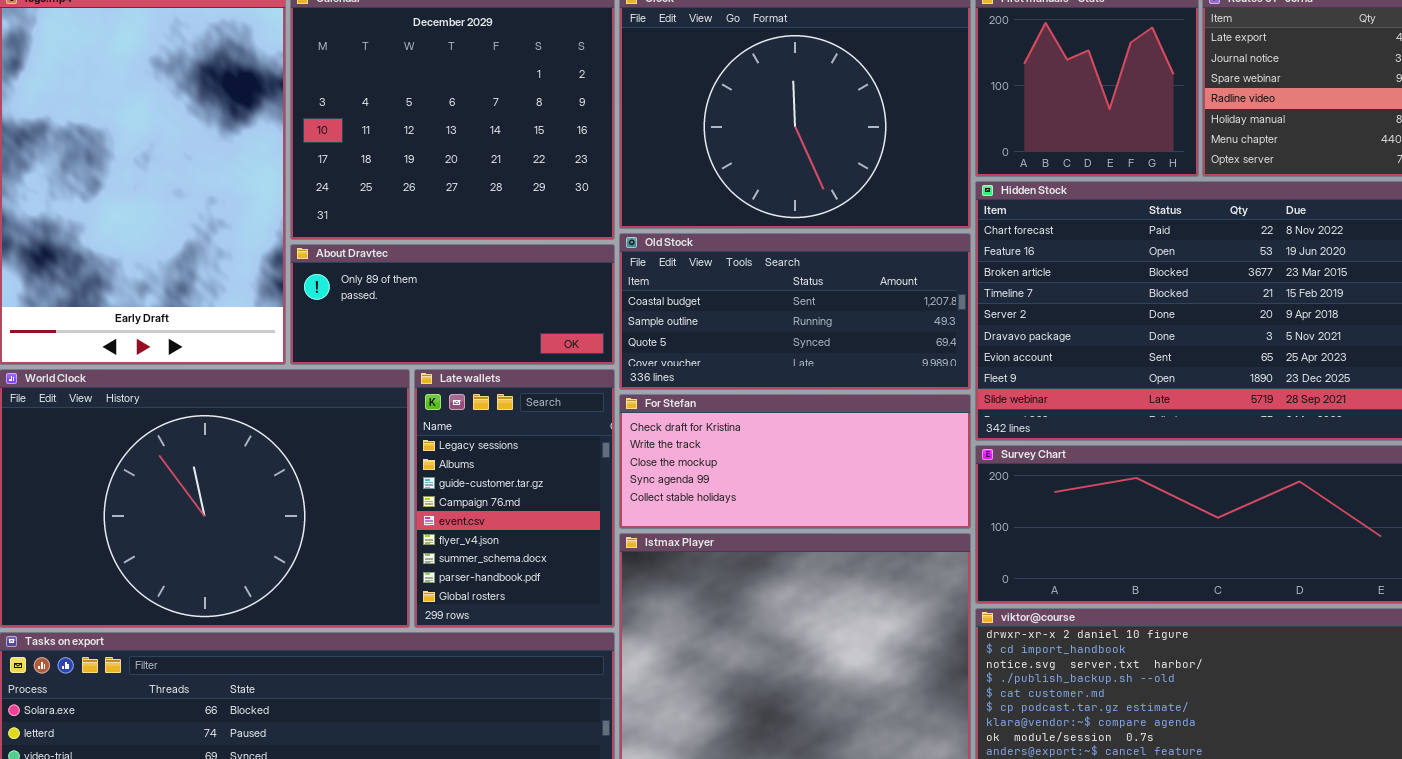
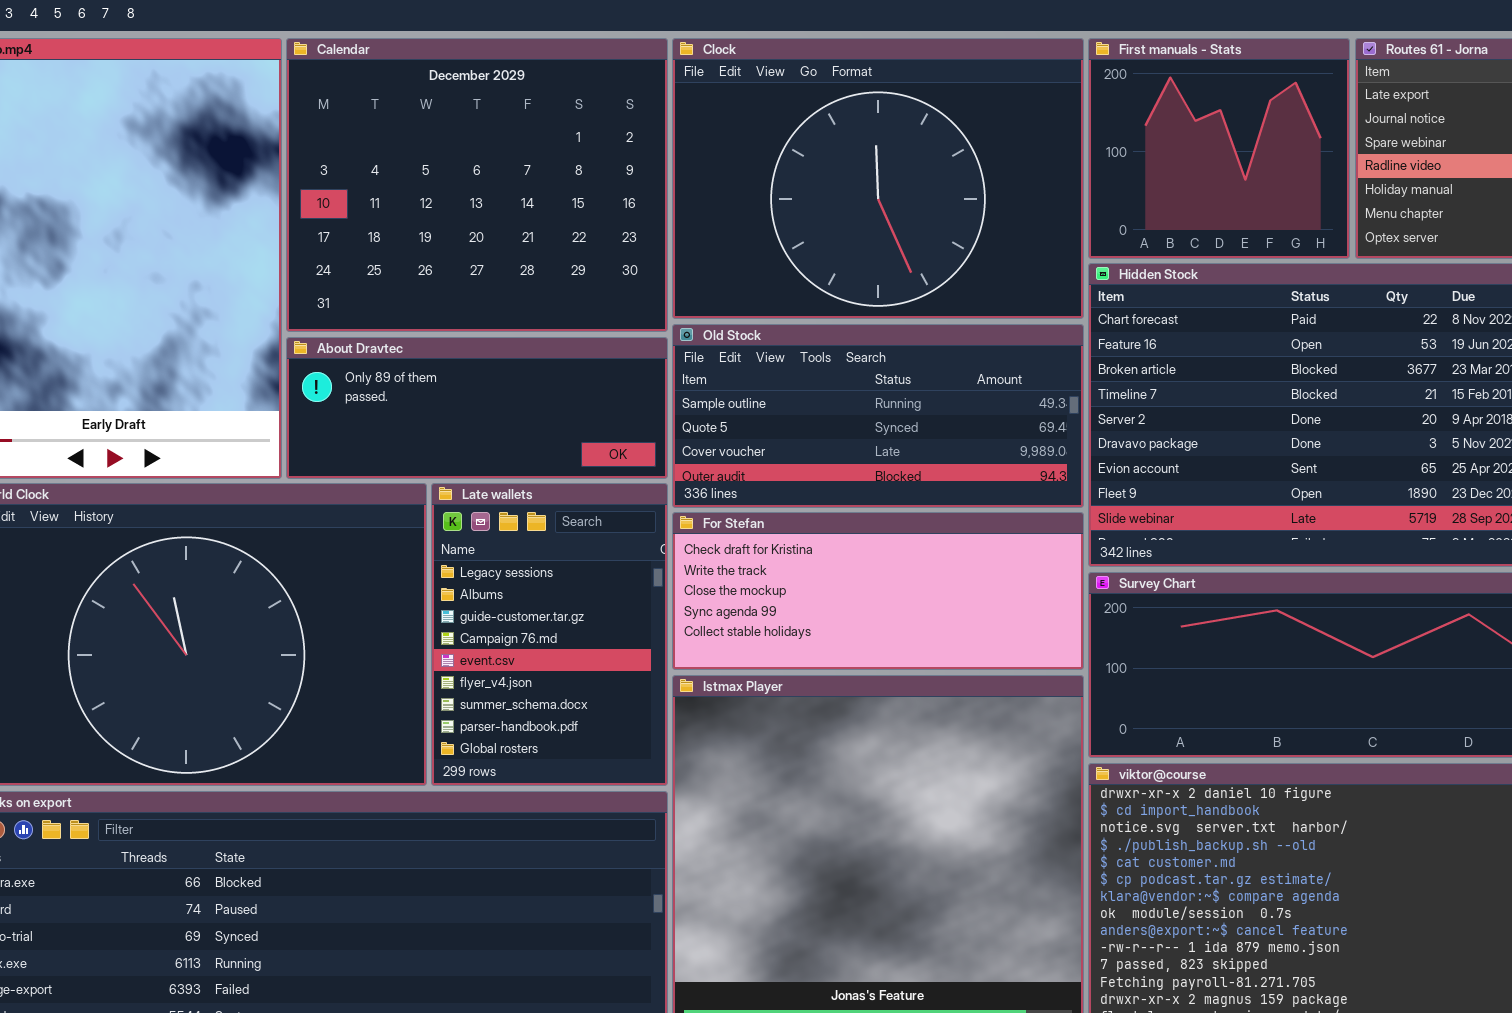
Old Stock: [619,233,971,390] -> [672,324,1084,508], scrolled down 1 row

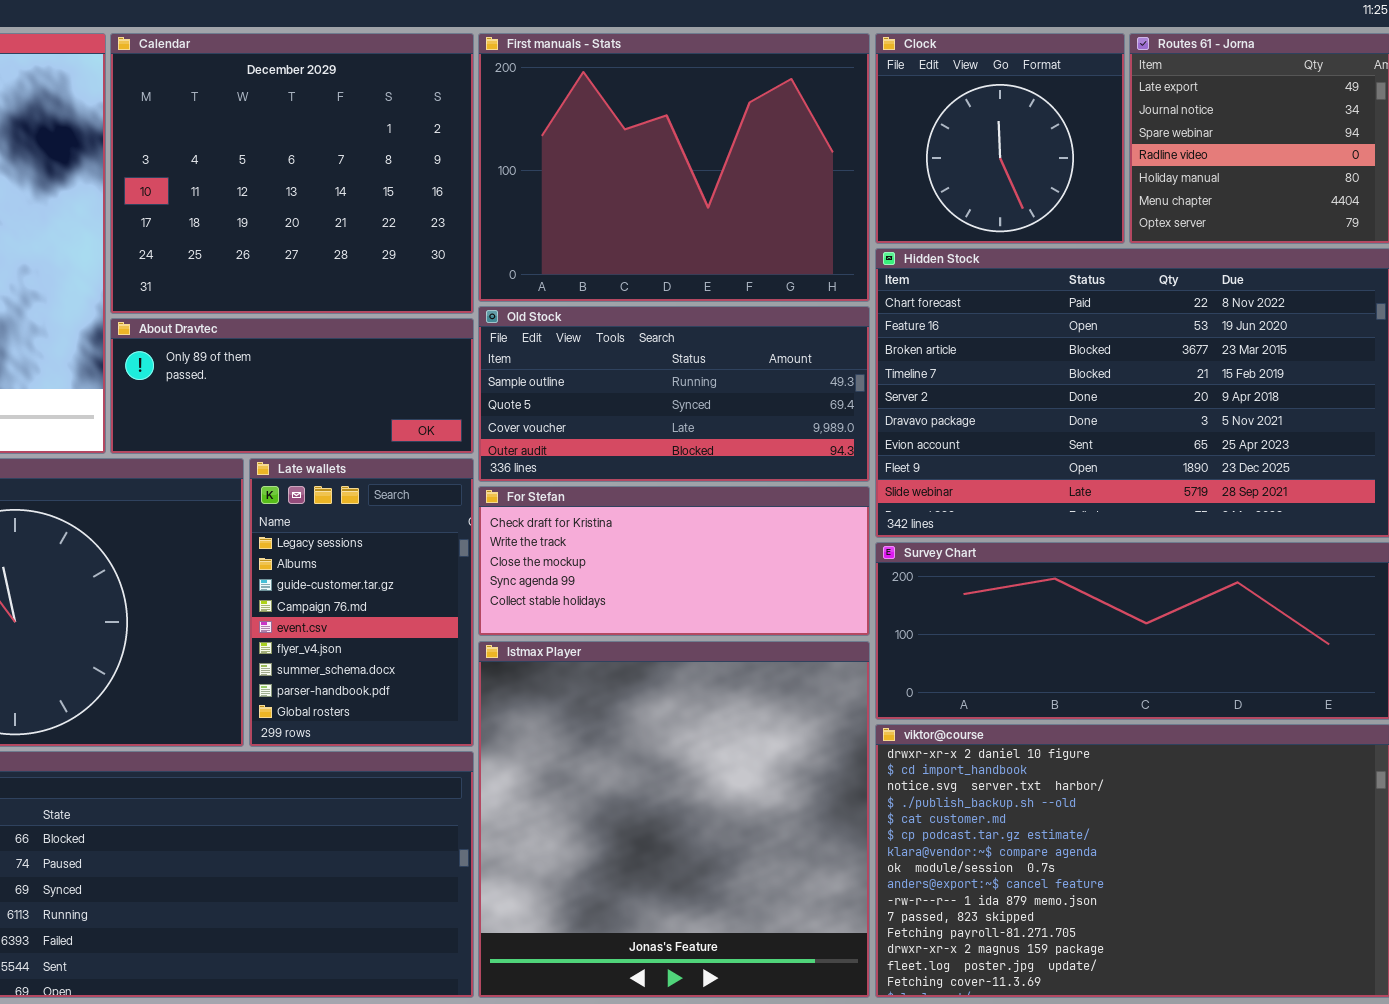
Clock: [672,38,1084,319] -> [875,33,1125,244], moved, resized
First manuals - Stats: [1088,38,1350,259] -> [478,33,870,302], moved, resized

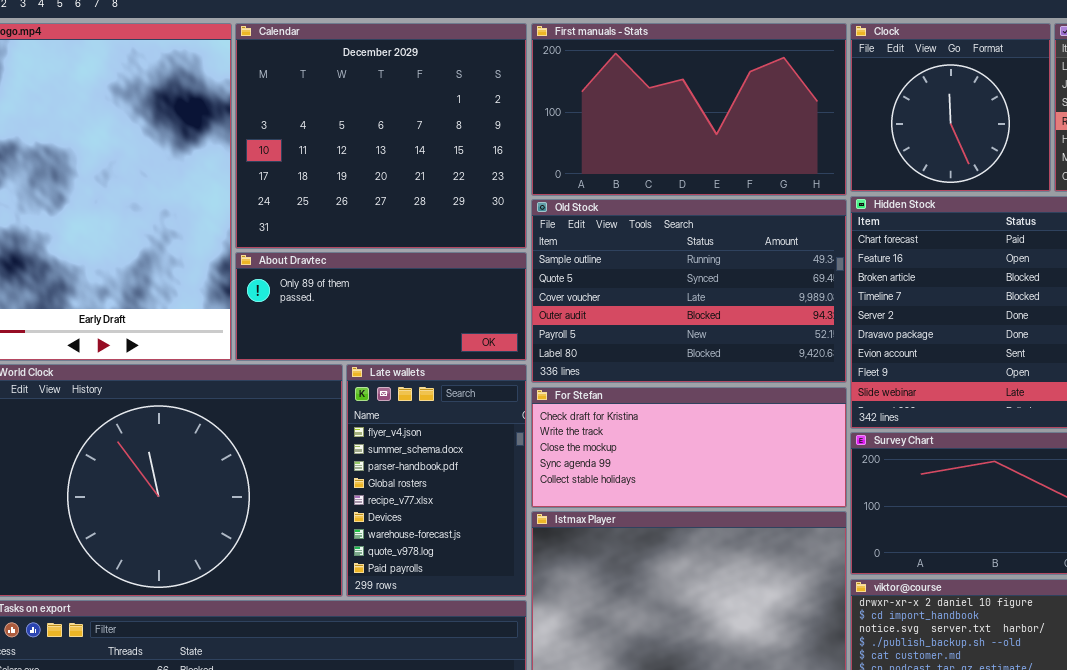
First manuals - Stats: [478,33,870,302] -> [531,23,847,196], resized
Old Stock: [478,306,870,482] -> [531,199,847,383], resized
Late wallets: [249,458,474,747] -> [346,364,527,597], scrolled down 5 rows

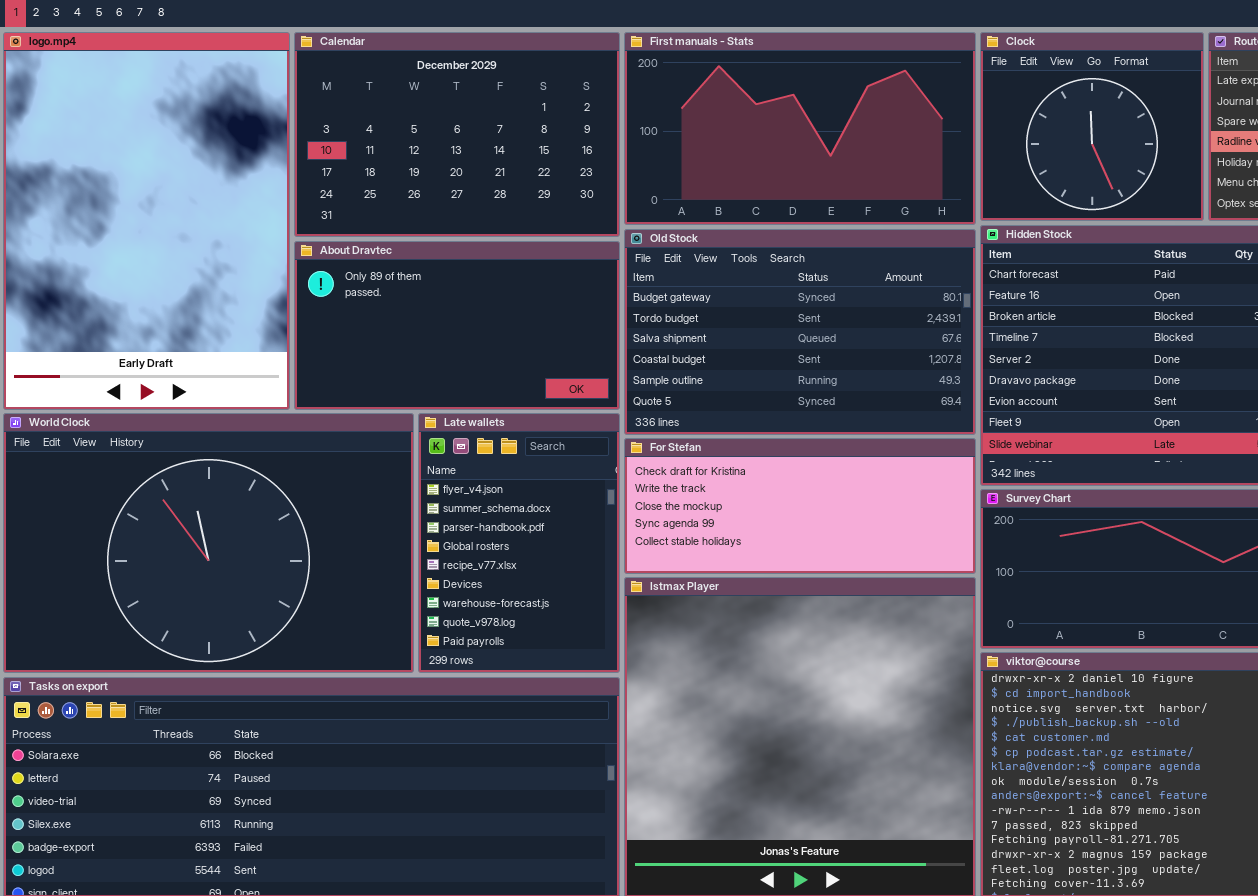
Calendar: [235,23,527,249] -> [294,32,620,237], resized
Old Stock: [531,199,847,383] -> [624,229,976,435], scrolled up 4 rows
About Dravtec: [235,252,527,361] -> [294,241,620,410], resized

